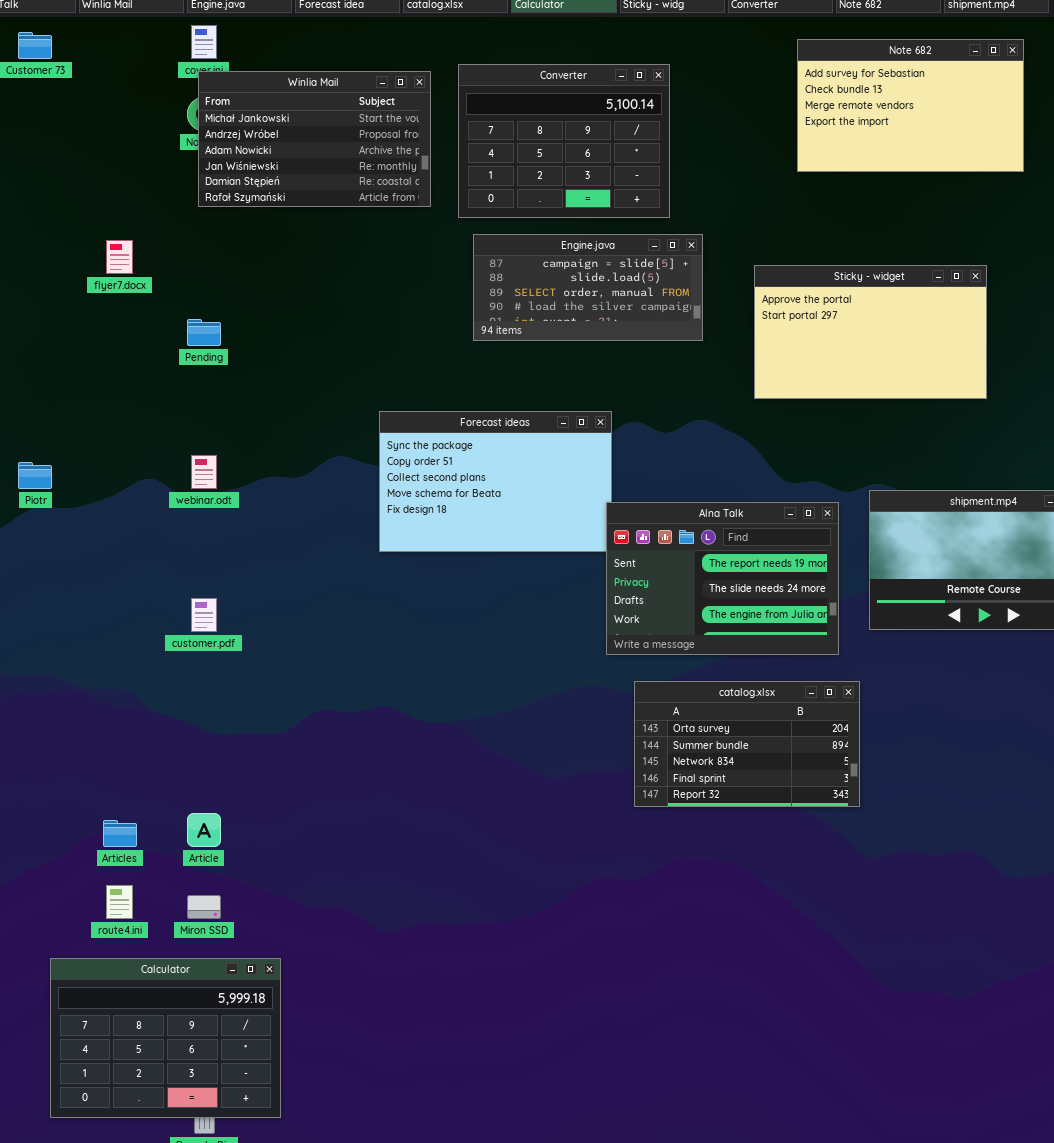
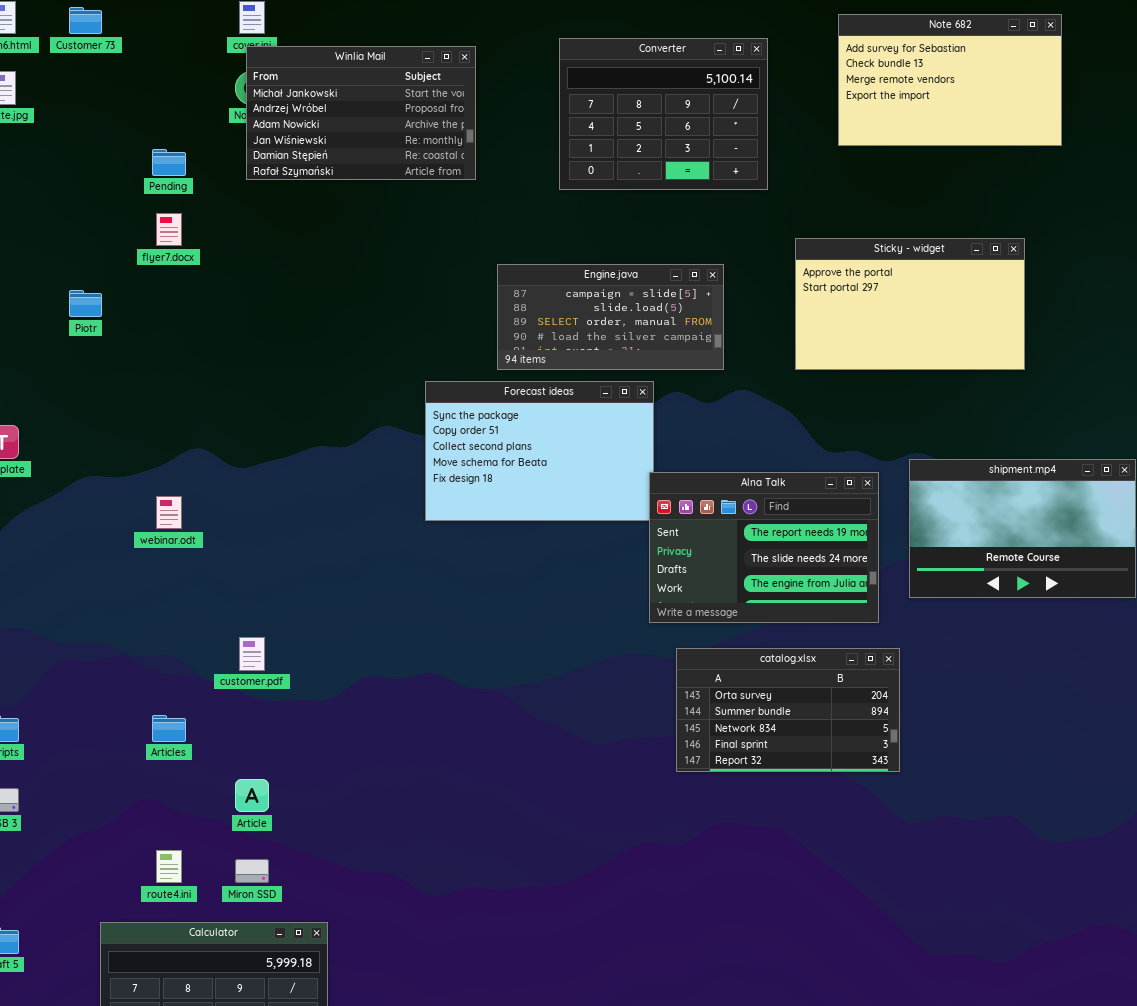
Converter: [458,64,670,218] -> [559,38,768,190], moved
Engine.java: [473,234,703,341] -> [497,264,724,370], moved
Pending: [187,319,221,346] -> [152,149,186,176], moved
webinar.odt: [191,455,217,489] -> [156,496,182,529], moved
Piotr: [18,462,52,489] -> [69,290,102,317], moved
customer.pdf: [191,598,217,632] -> [239,637,265,671], moved
Articles: [103,820,137,847] -> [152,715,186,742], moved

